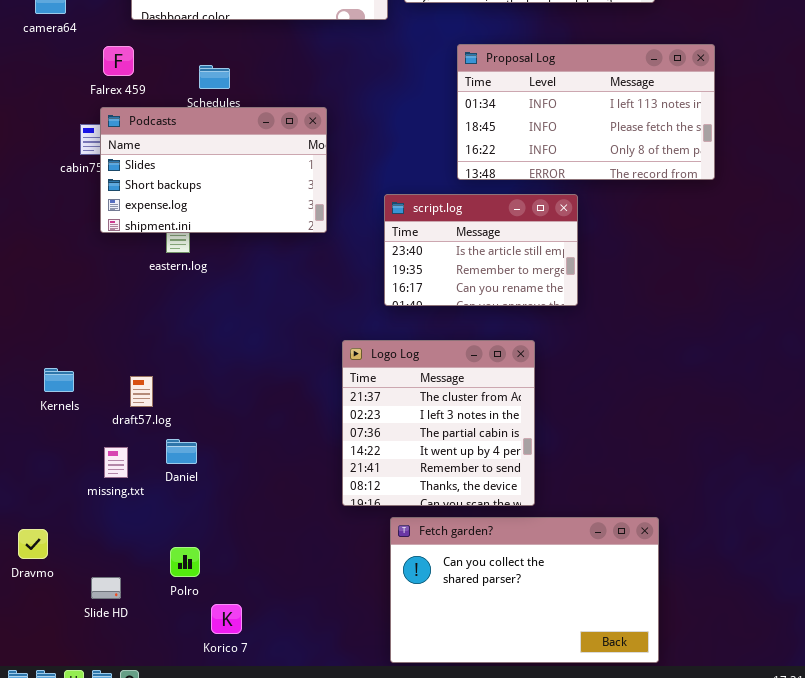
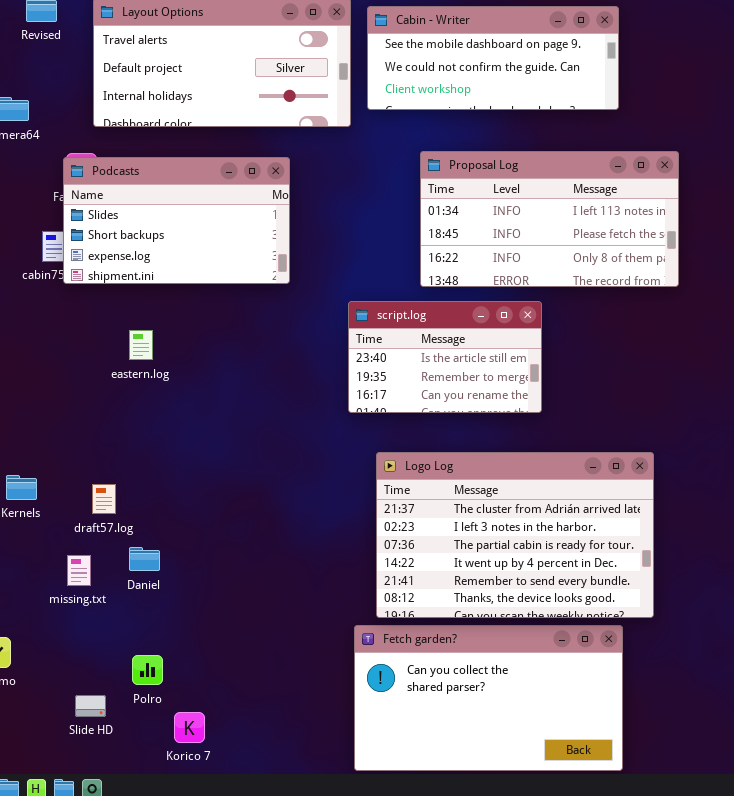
Podcasts: [100,107,327,233] -> [63,157,290,284], moved
Logo Log: [342,340,535,506] -> [376,452,654,618], moved, resized
Slide HD: [91,577,121,599] -> [75,695,106,717], moved

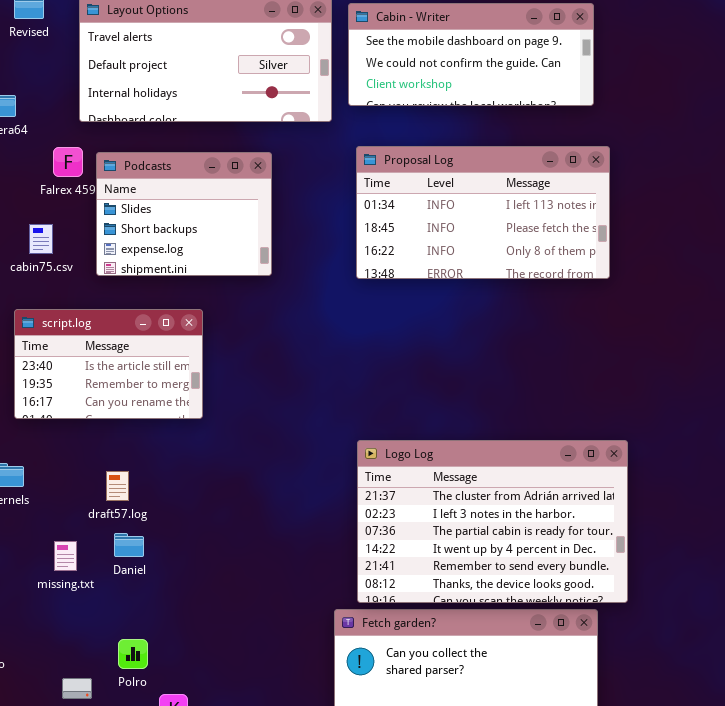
Proposal Log: [420,151,679,287] -> [356,146,610,279], moved
Podcasts: [63,157,290,284] -> [96,152,272,276], resized
script.log: [348,301,542,413] -> [14,309,203,419], moved
draft57.log: [92,484,116,514] -> [106,471,129,501], moved

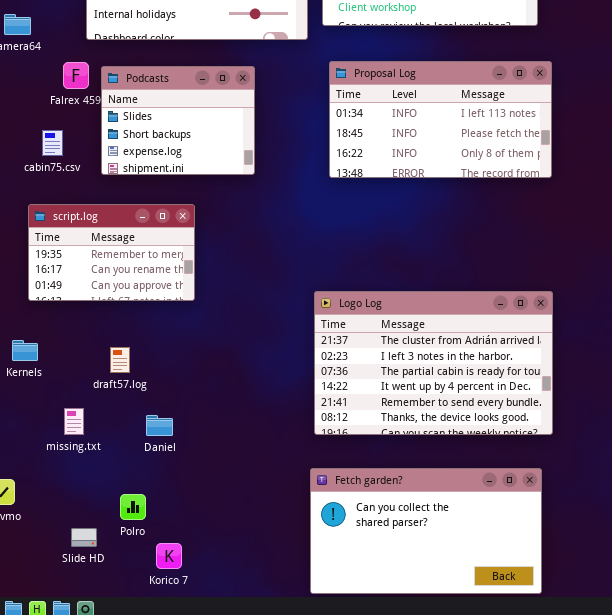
script.log: [14,309,203,419] -> [28,204,195,301], scrolled down 1 row
Logo Log: [357,440,628,603] -> [314,291,553,435], moved
Daniel: [114,533,144,557] -> [146,415,173,436], moved

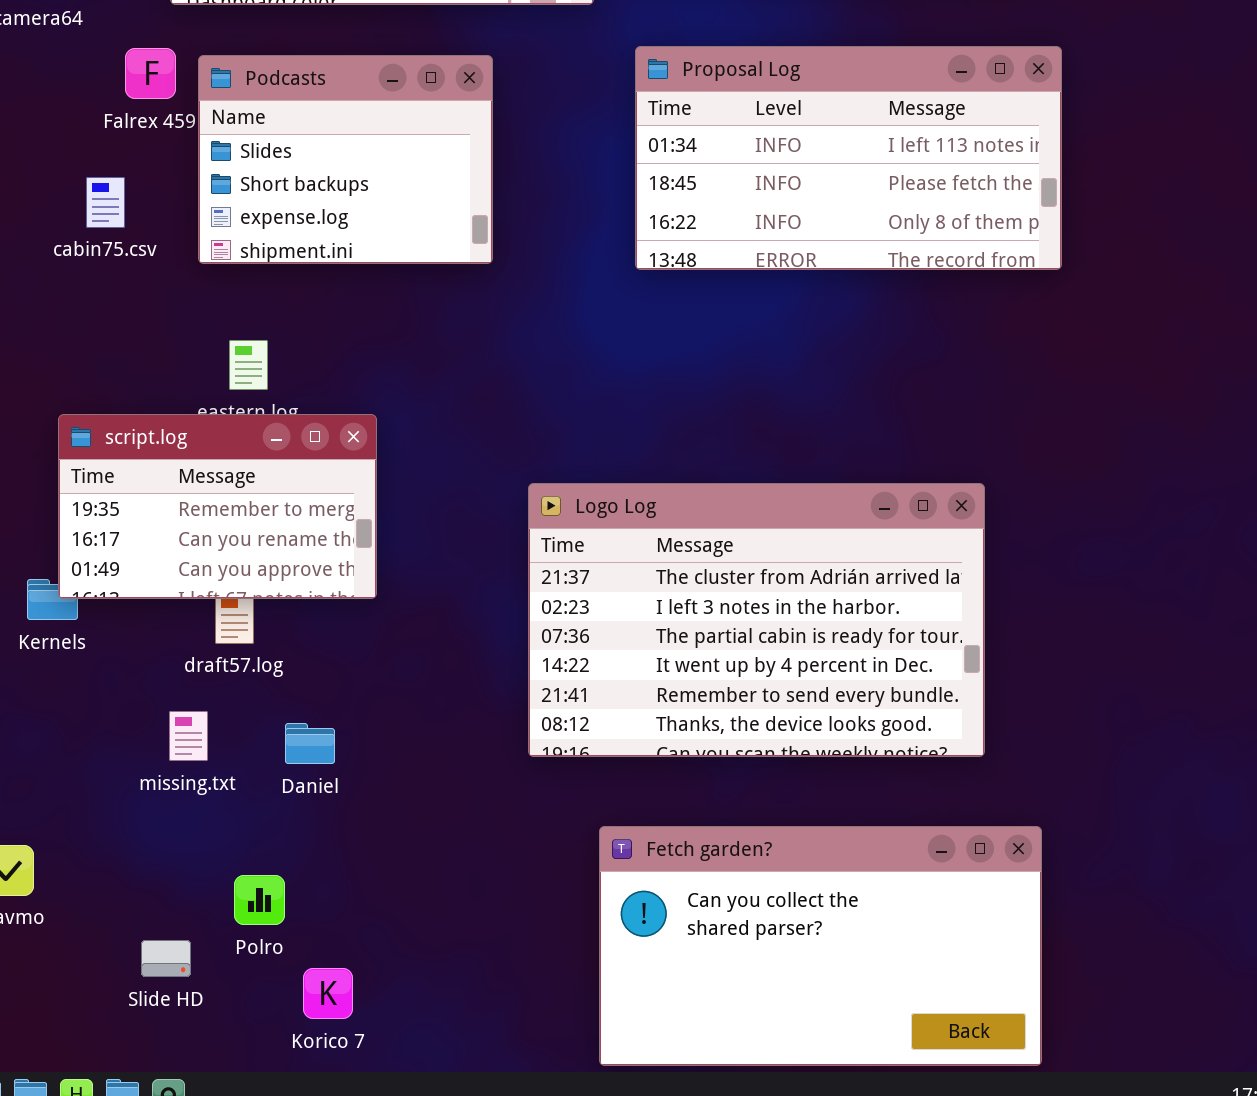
script.log: [28,204,195,301] -> [58,414,377,599], moved
Logo Log: [314,291,553,435] -> [528,483,985,757], moved
missing.txt: [64,408,84,435] -> [169,711,208,761], moved

